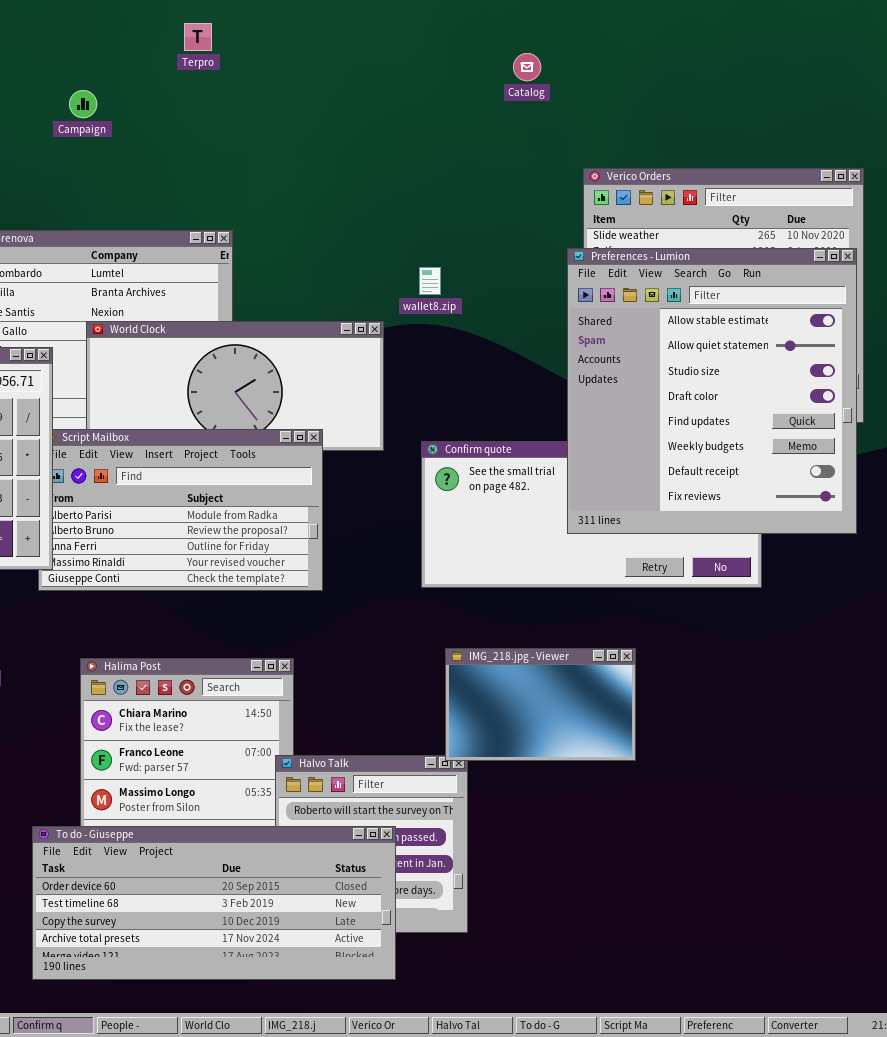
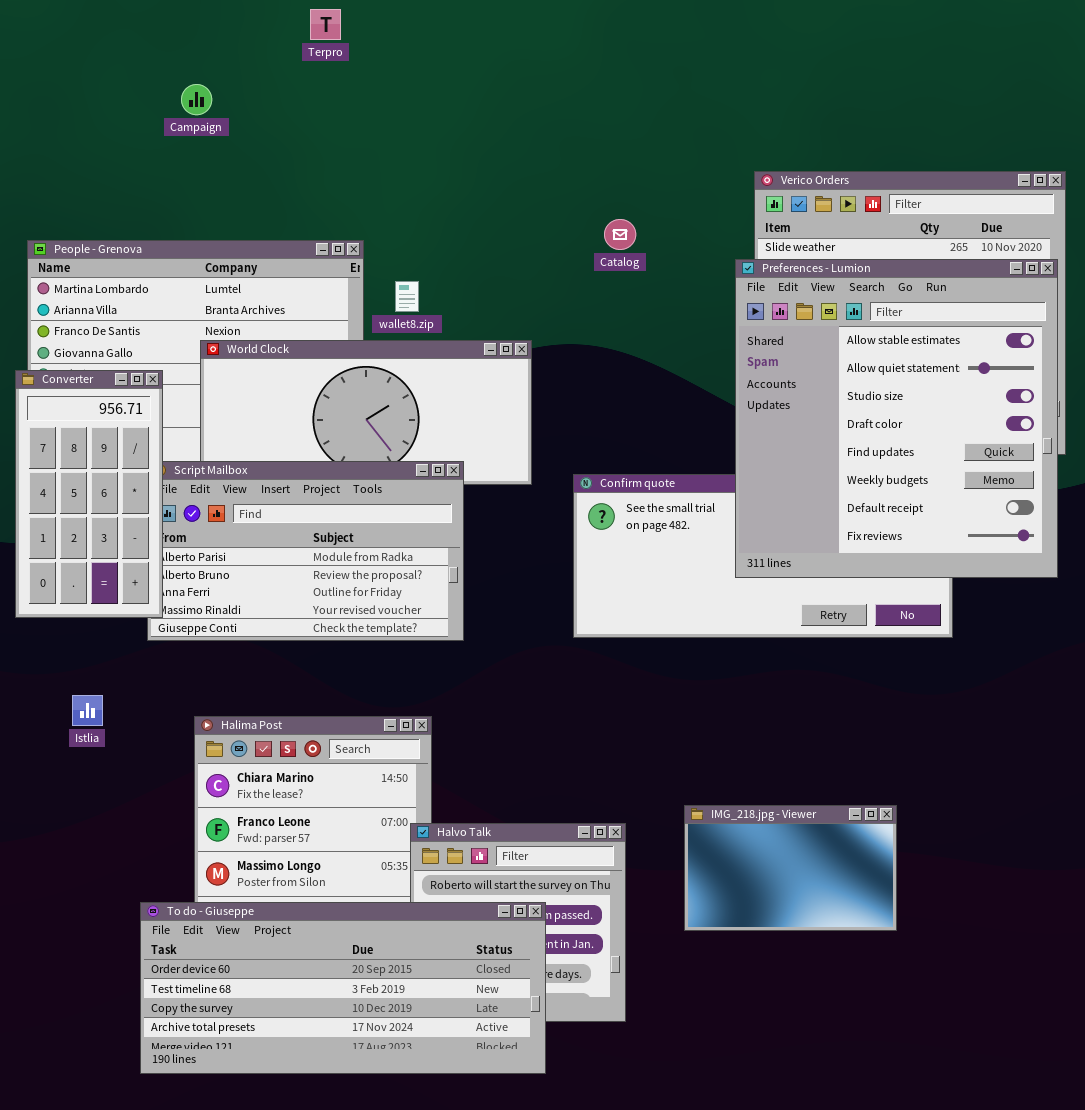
Catalog: [513,53,541,81] -> [604,219,636,250], moved
wallet8.zip: [419,267,441,295] -> [395,281,419,312], moved
IMG_218.jpg - Viewer: [445,648,636,761] -> [684,805,897,931], moved

